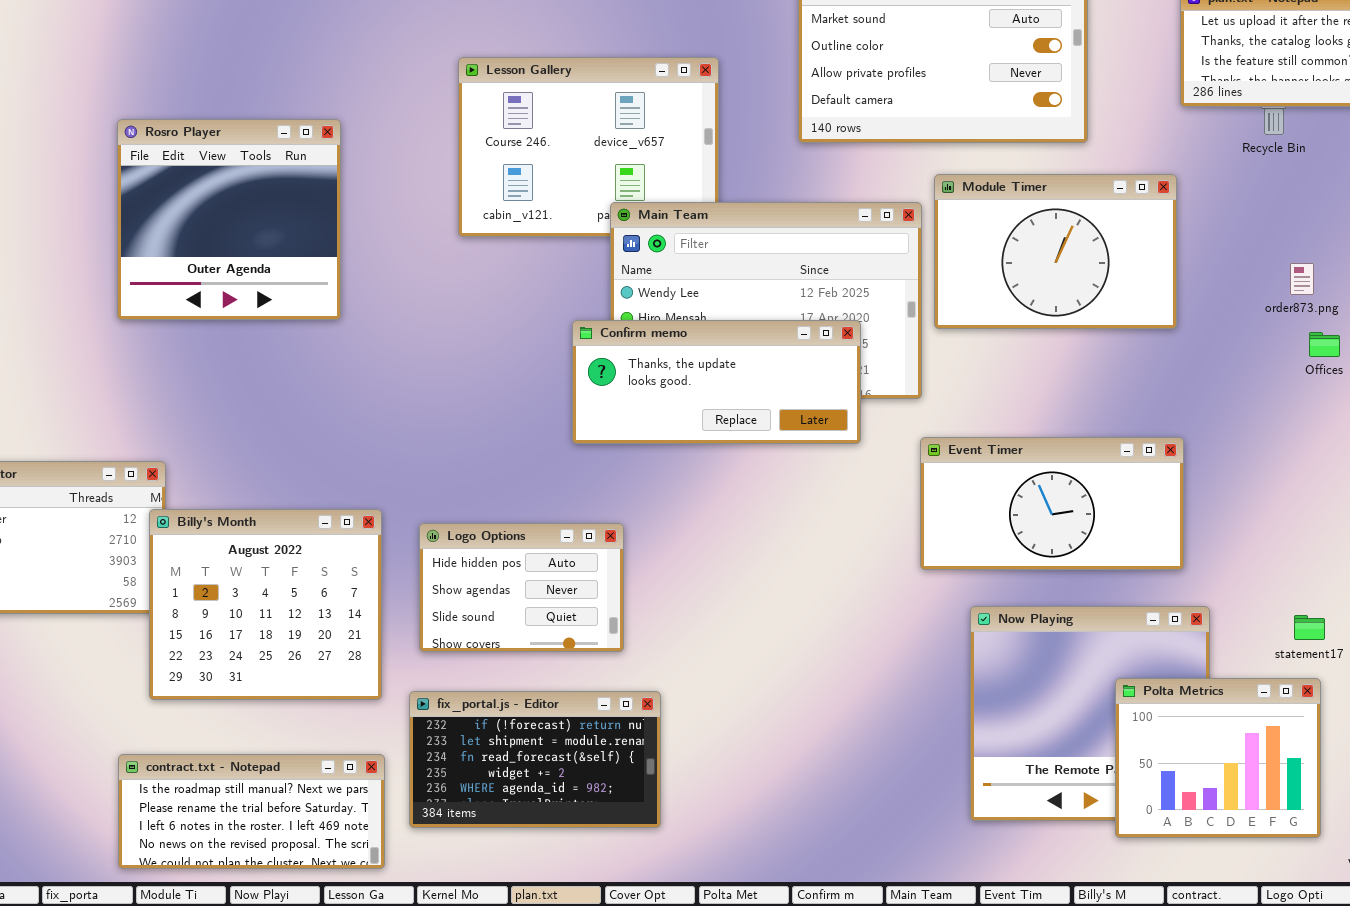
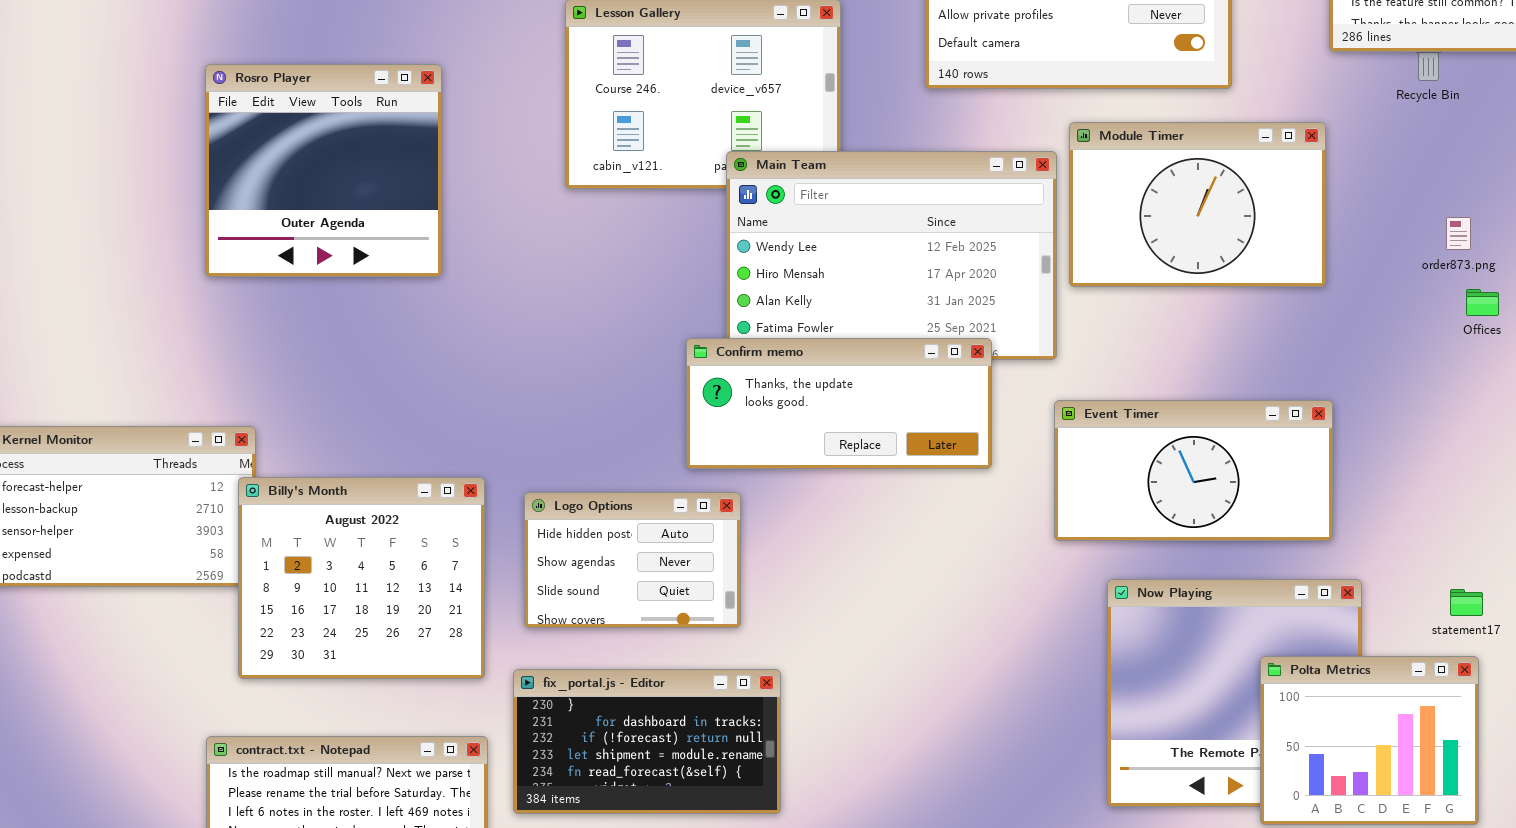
Confirm memo: [572,320,861,444] -> [686,338,992,469], moved
fix_portal.js - Editor: [409,691,661,828] -> [513,669,781,814], scrolled up 2 rows

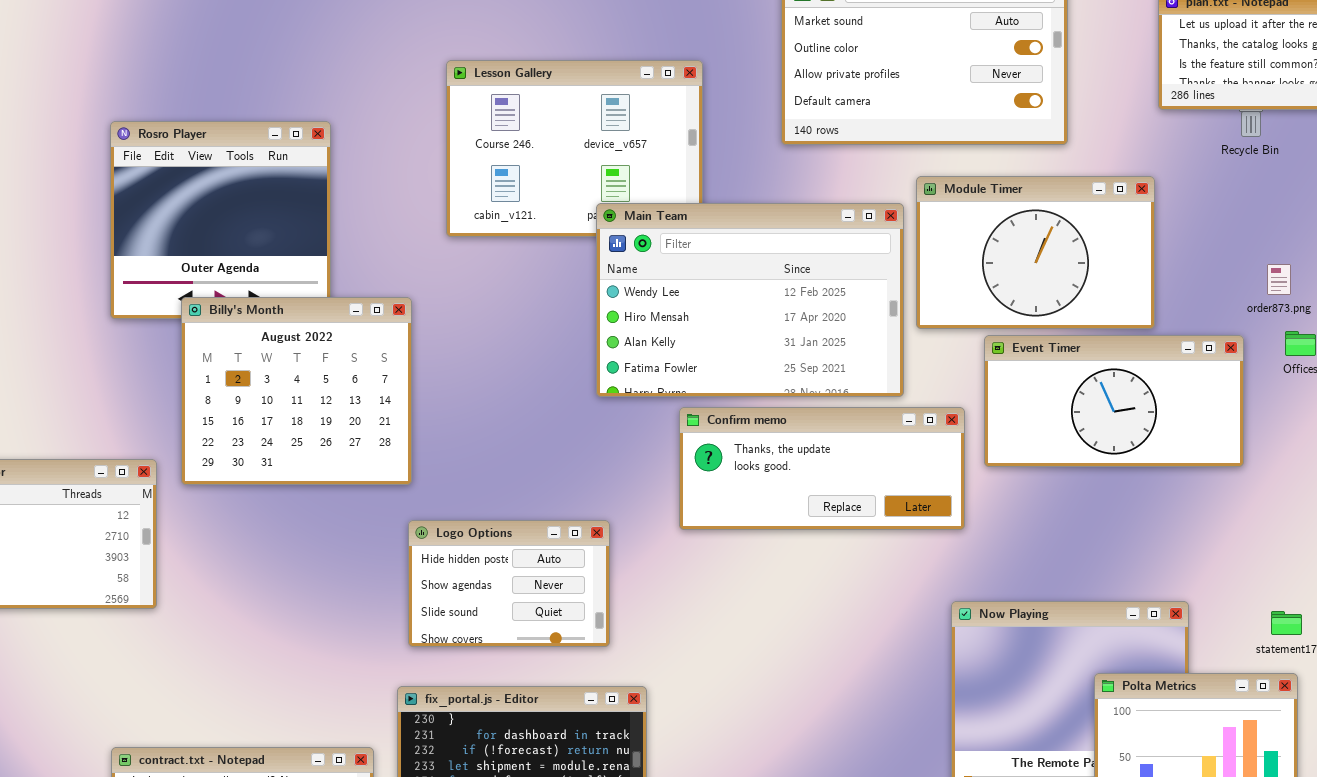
Confirm memo: [686,338,992,469] -> [679,407,965,530], moved
Event Timer: [1054,400,1333,541] -> [984,335,1244,467], moved
Billy's Month: [238,477,485,679] -> [181,297,412,485], moved

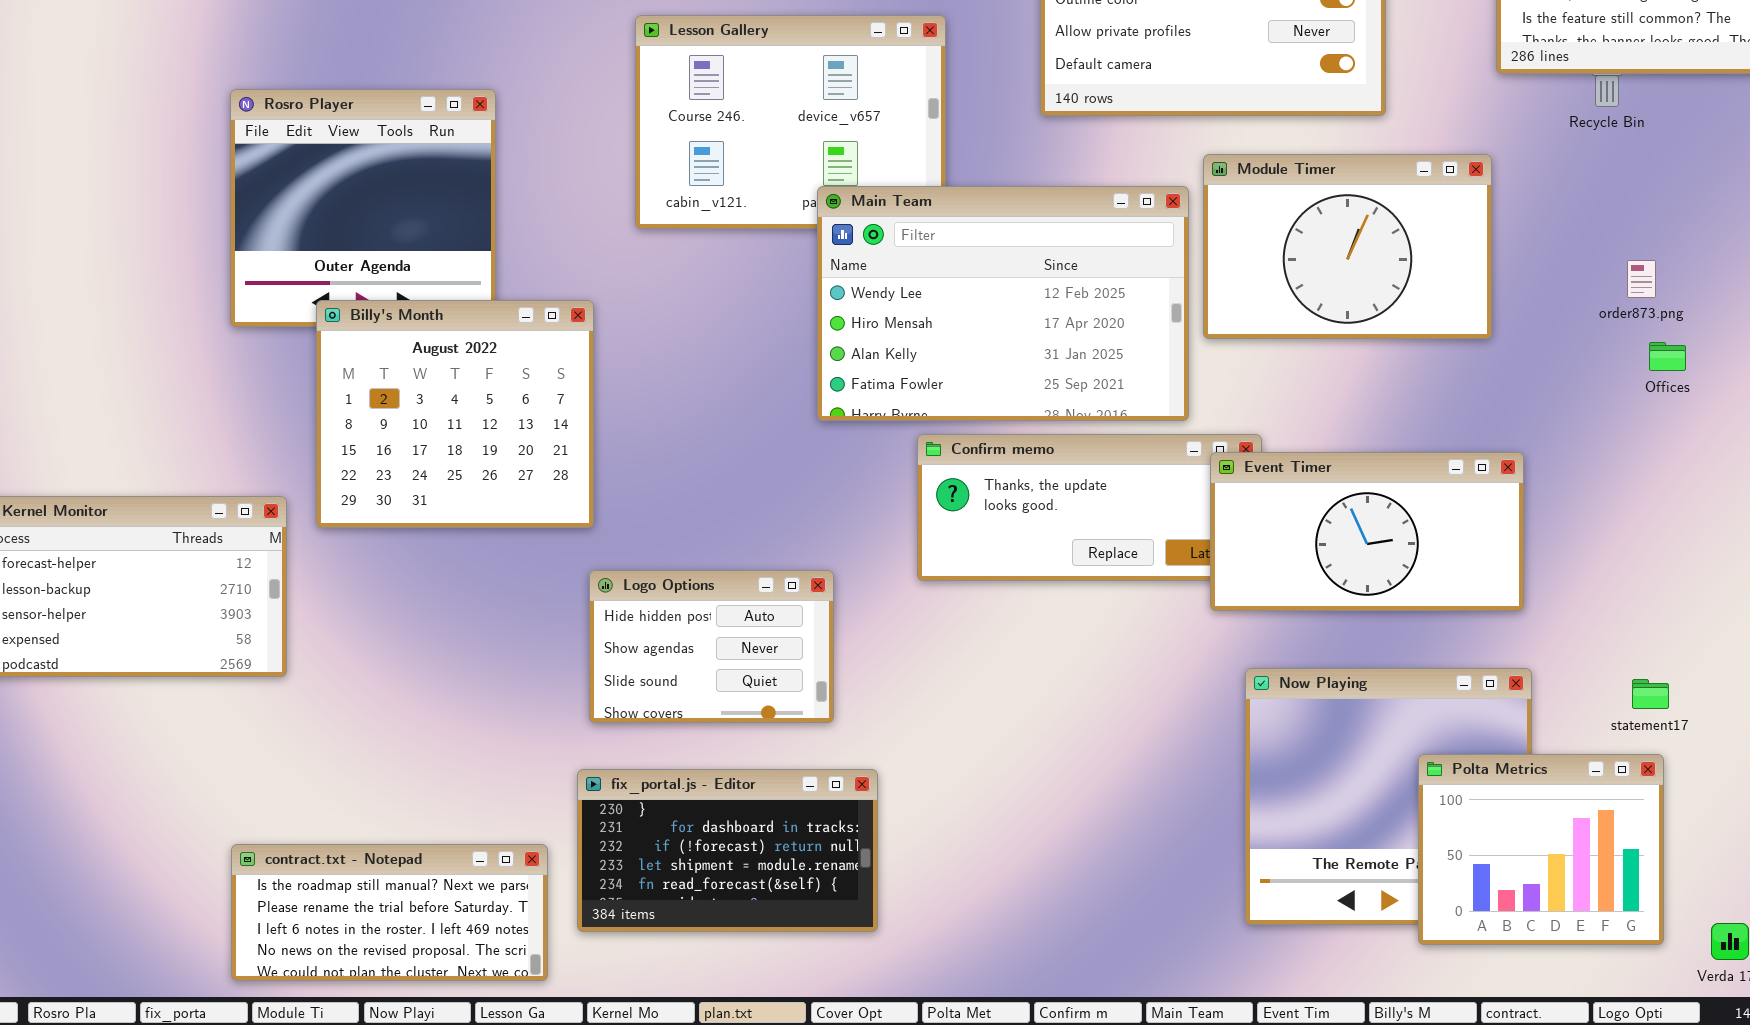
Event Timer: [984,335,1244,467] -> [1210,452,1524,611], moved

